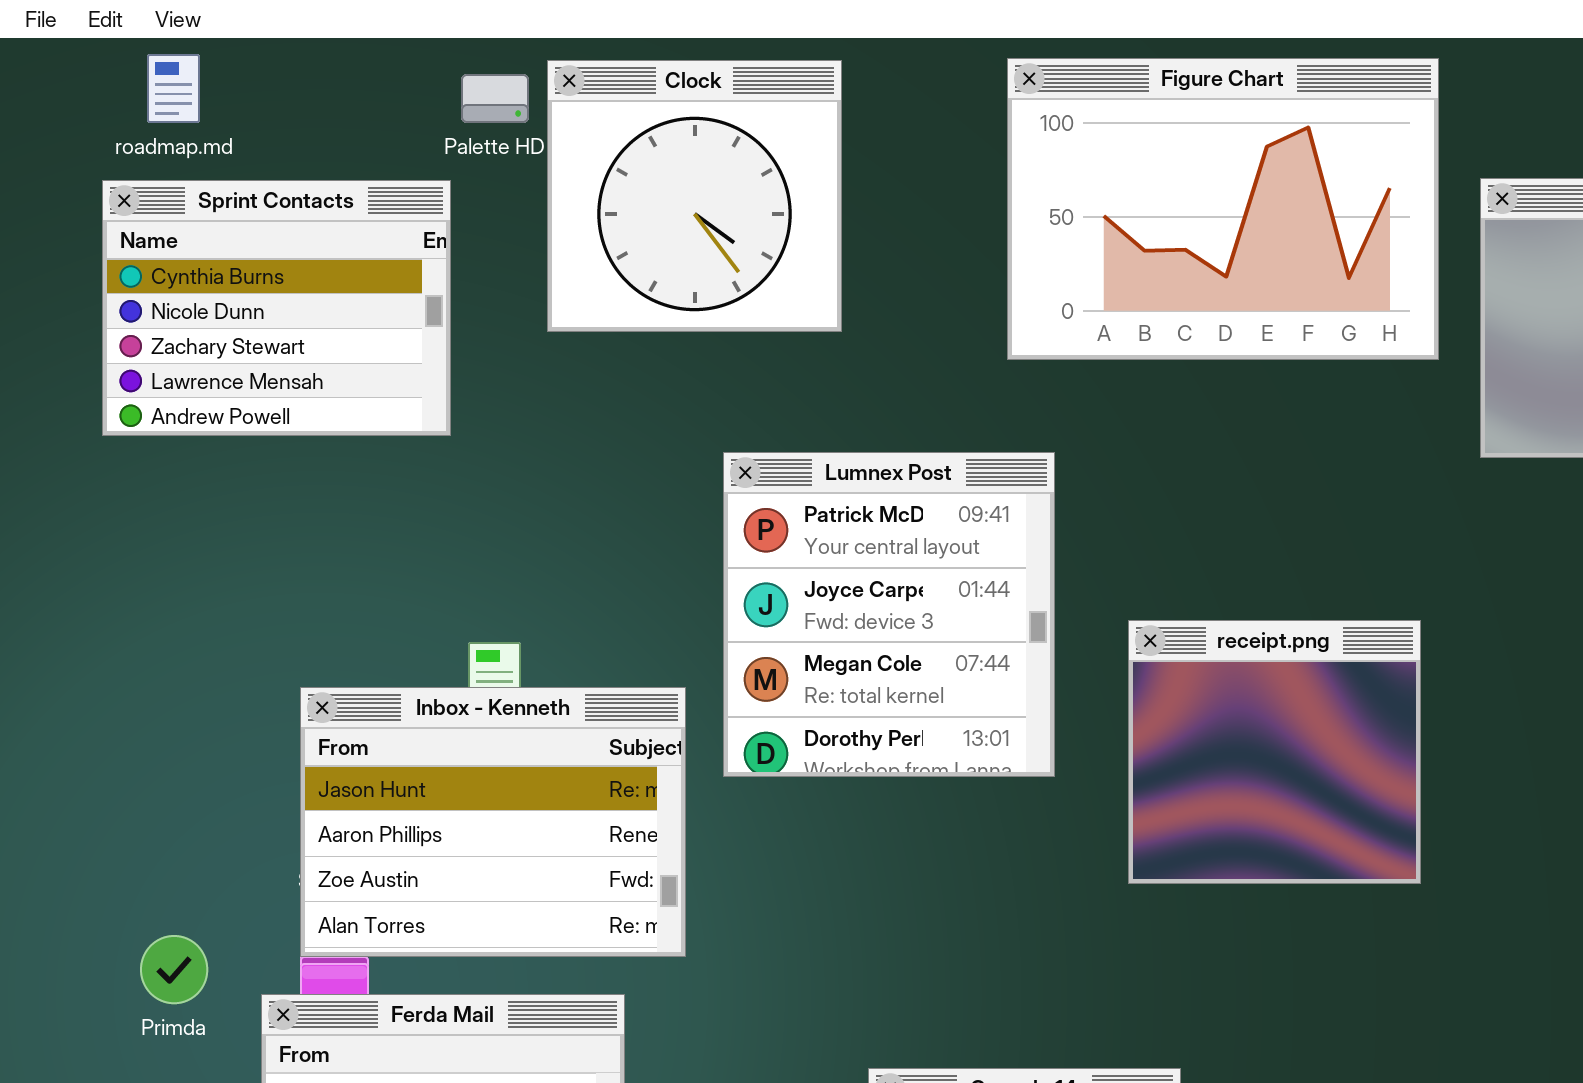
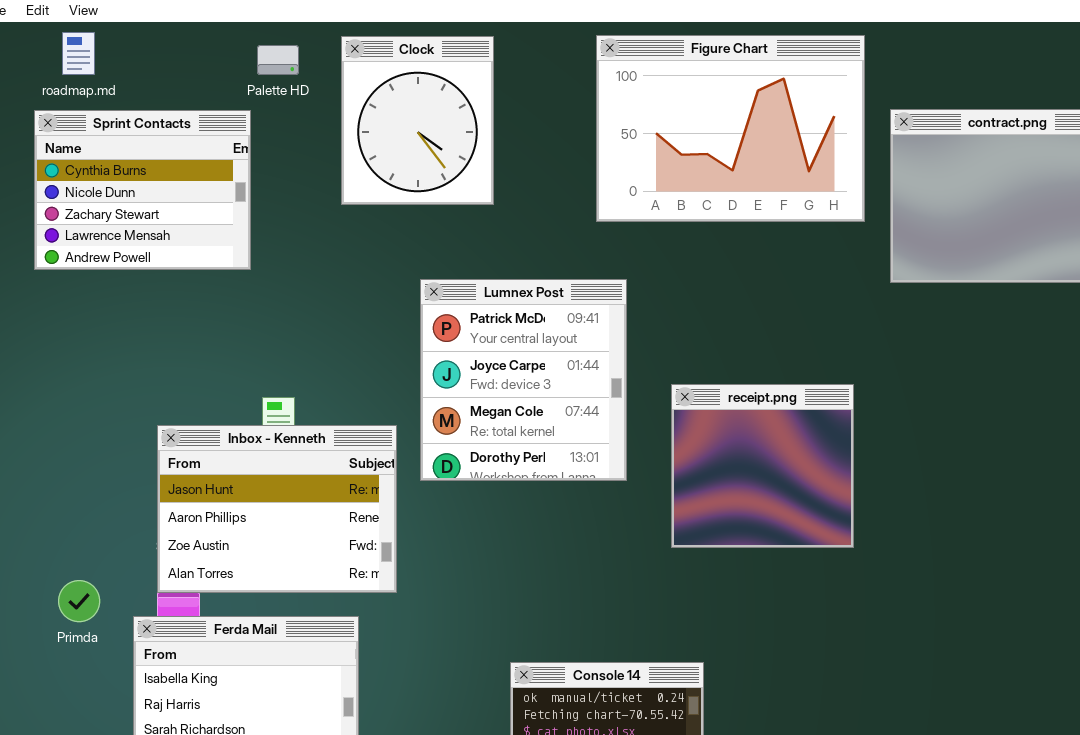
Clock: [547,60,842,332] -> [341,36,494,205], resized

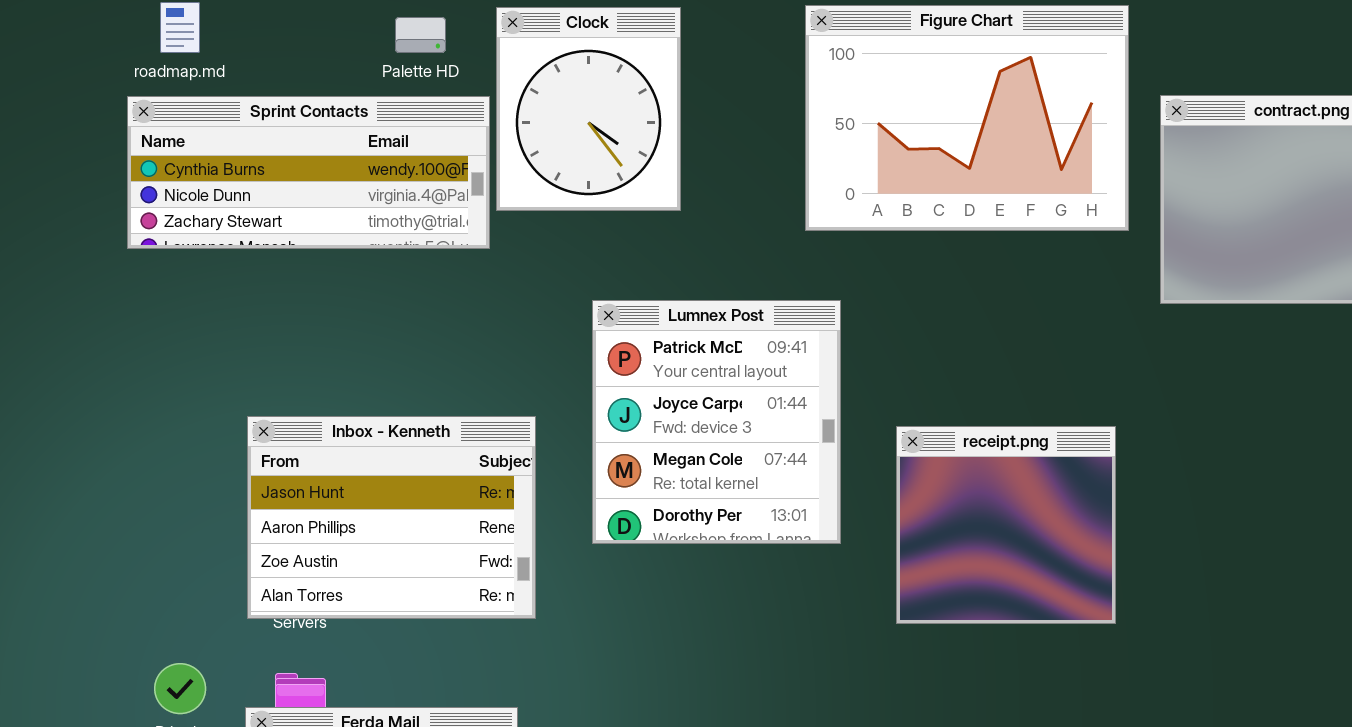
Sprint Contacts: [34,110,251,270] -> [127,96,490,249], resized
Inbox - Kenneth: [157,425,397,593] -> [247,416,536,619], moved

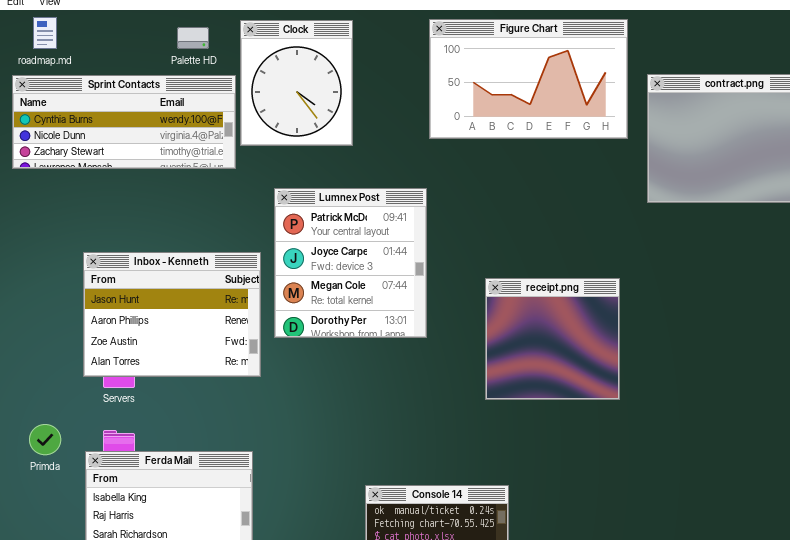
Figure Chart: [805,5,1129,231] -> [429,19,628,139], resized
Lumnex Post: [592,300,841,544] -> [274,188,427,338], moved
Inbox - Kenneth: [247,416,536,619] -> [83,252,261,377], moved

